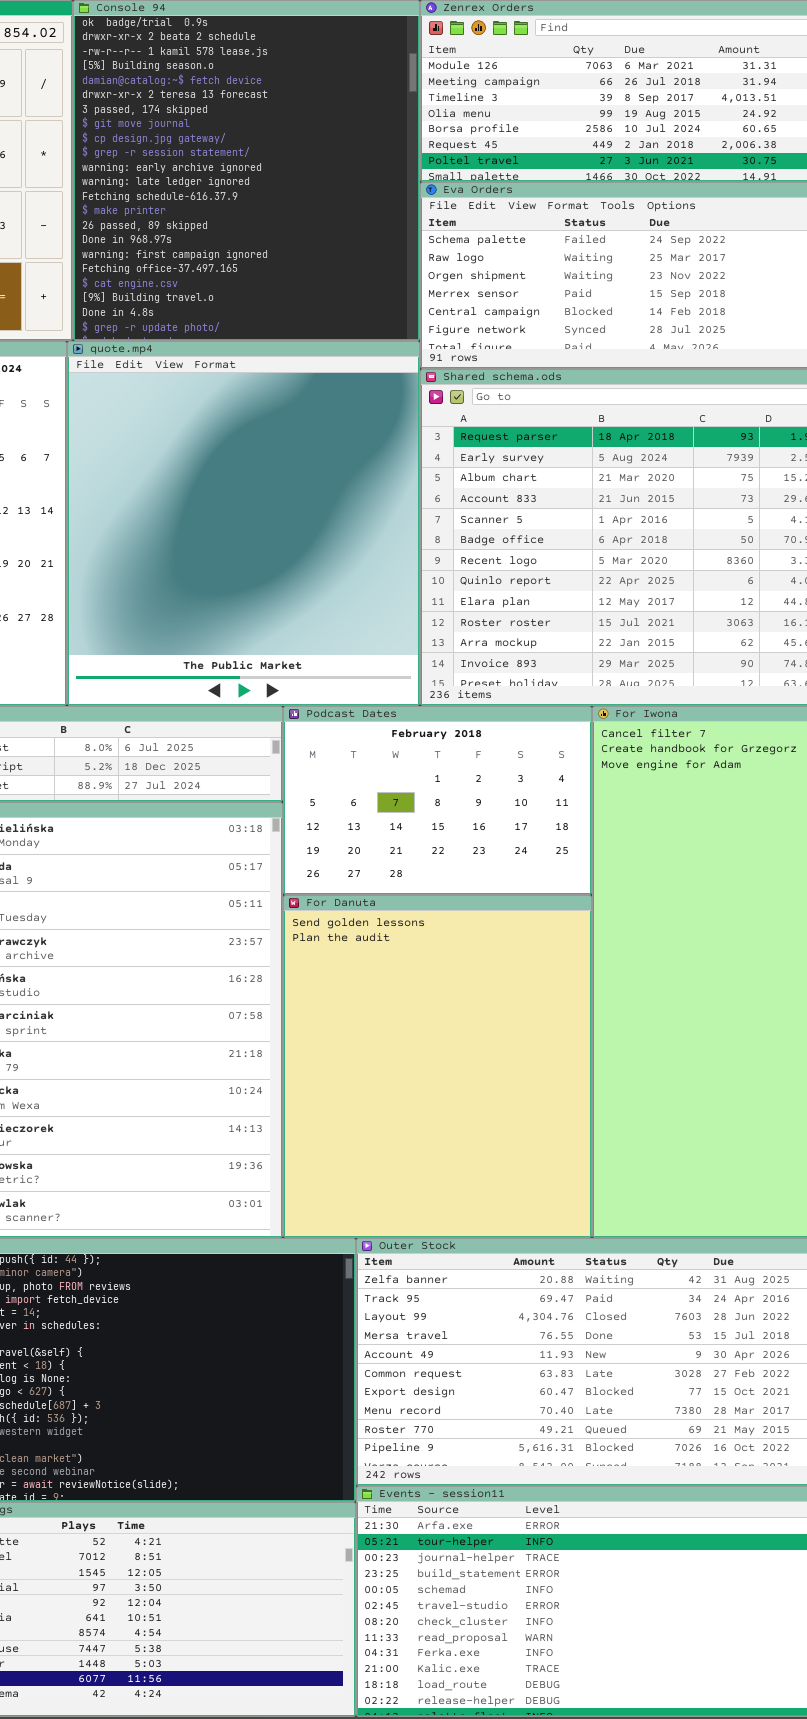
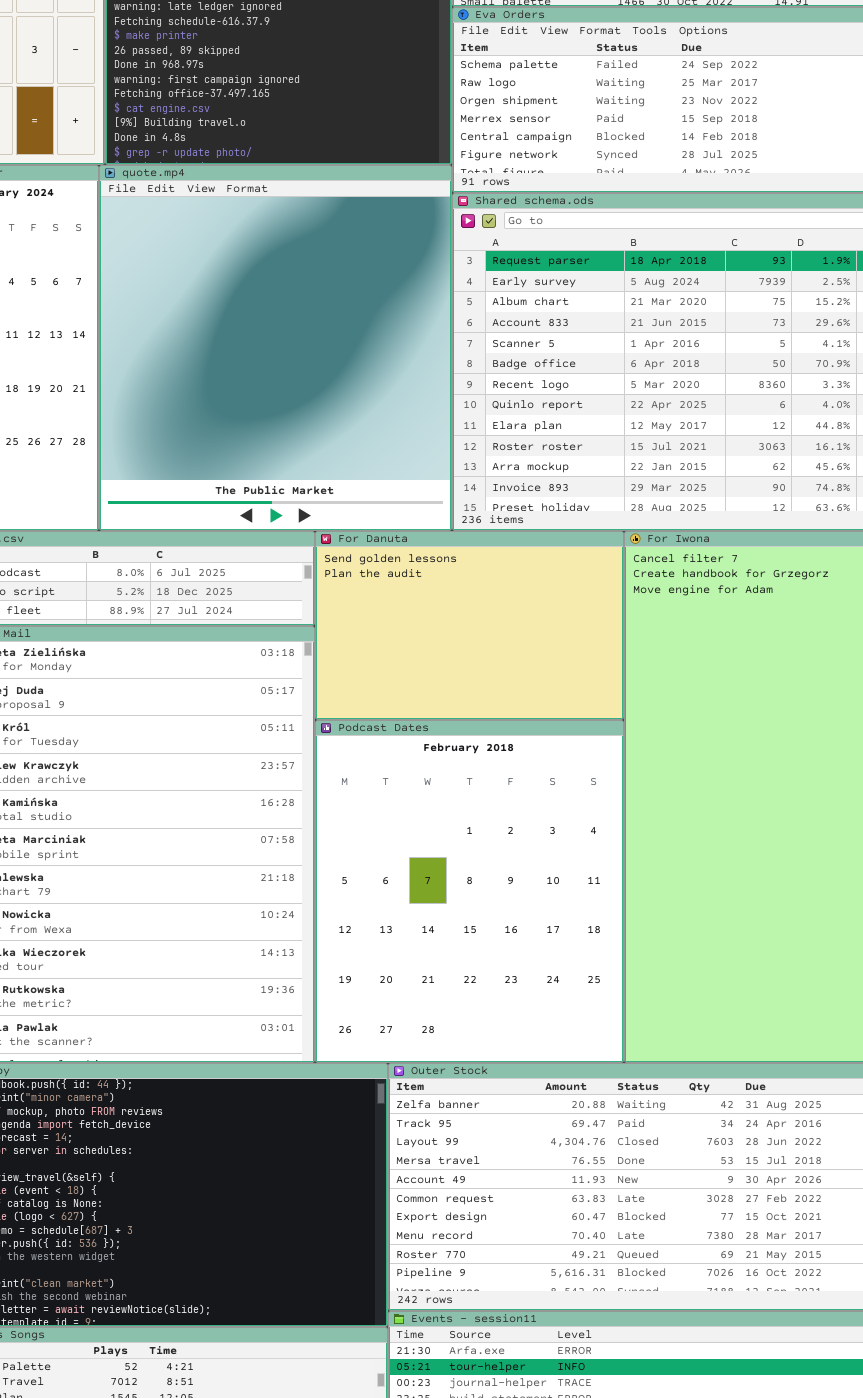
Podcast Dates: [283,706,592,895] -> [315,720,624,1063], moved, resized
For Danuta: [283,895,592,1238] -> [315,531,624,720], moved, resized

